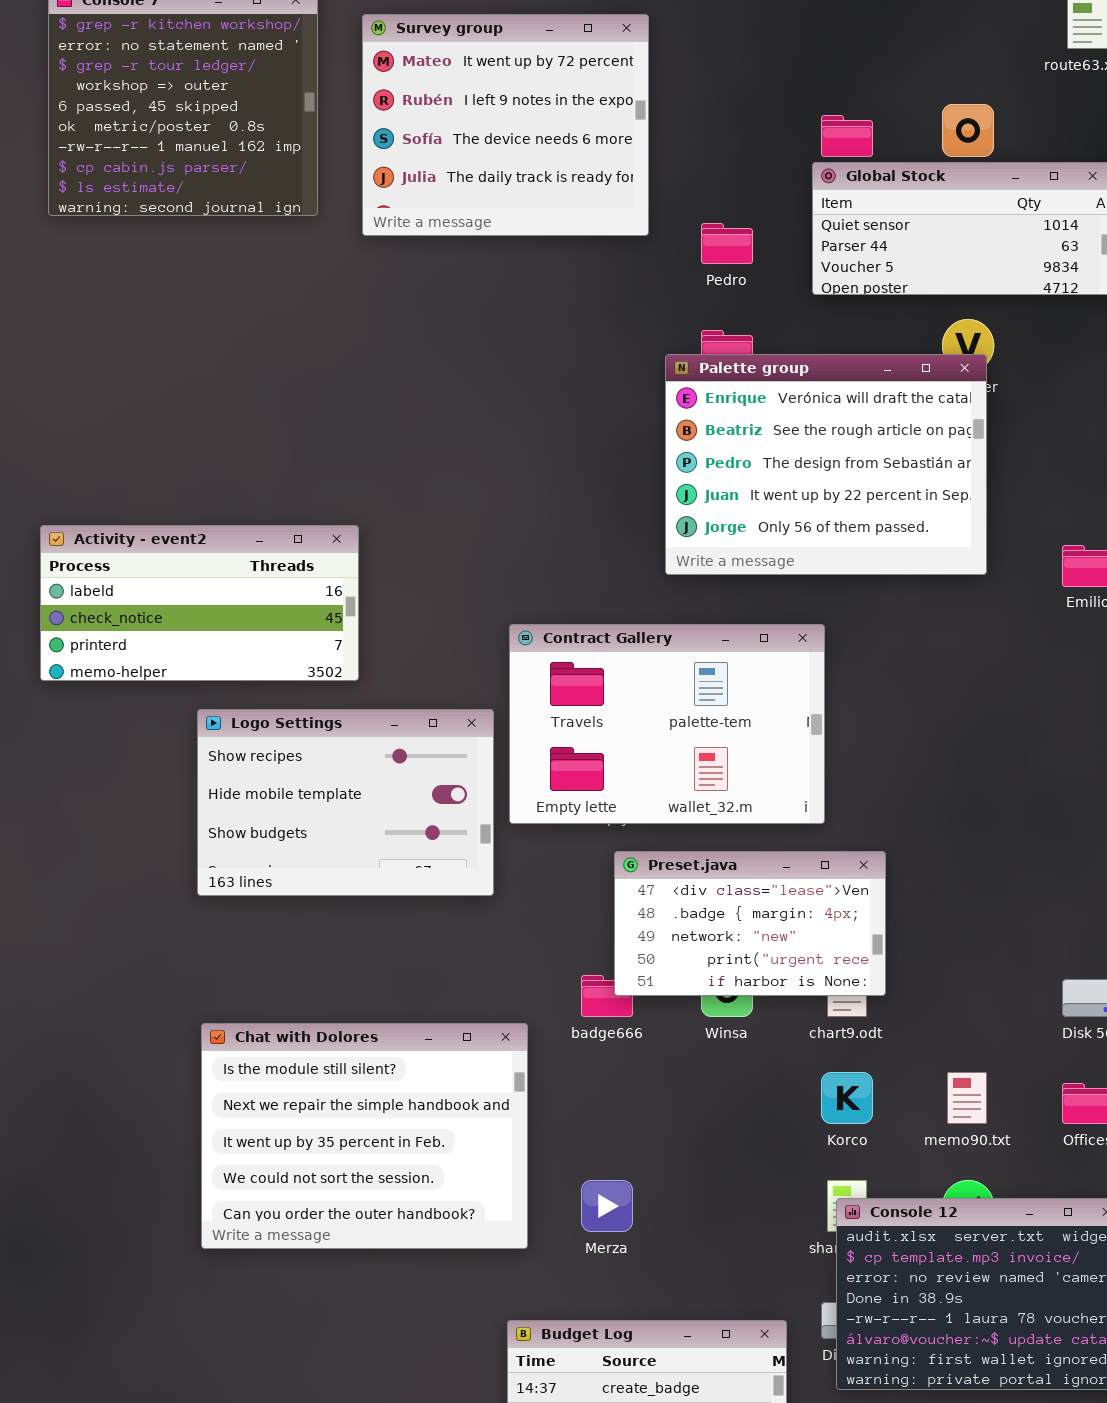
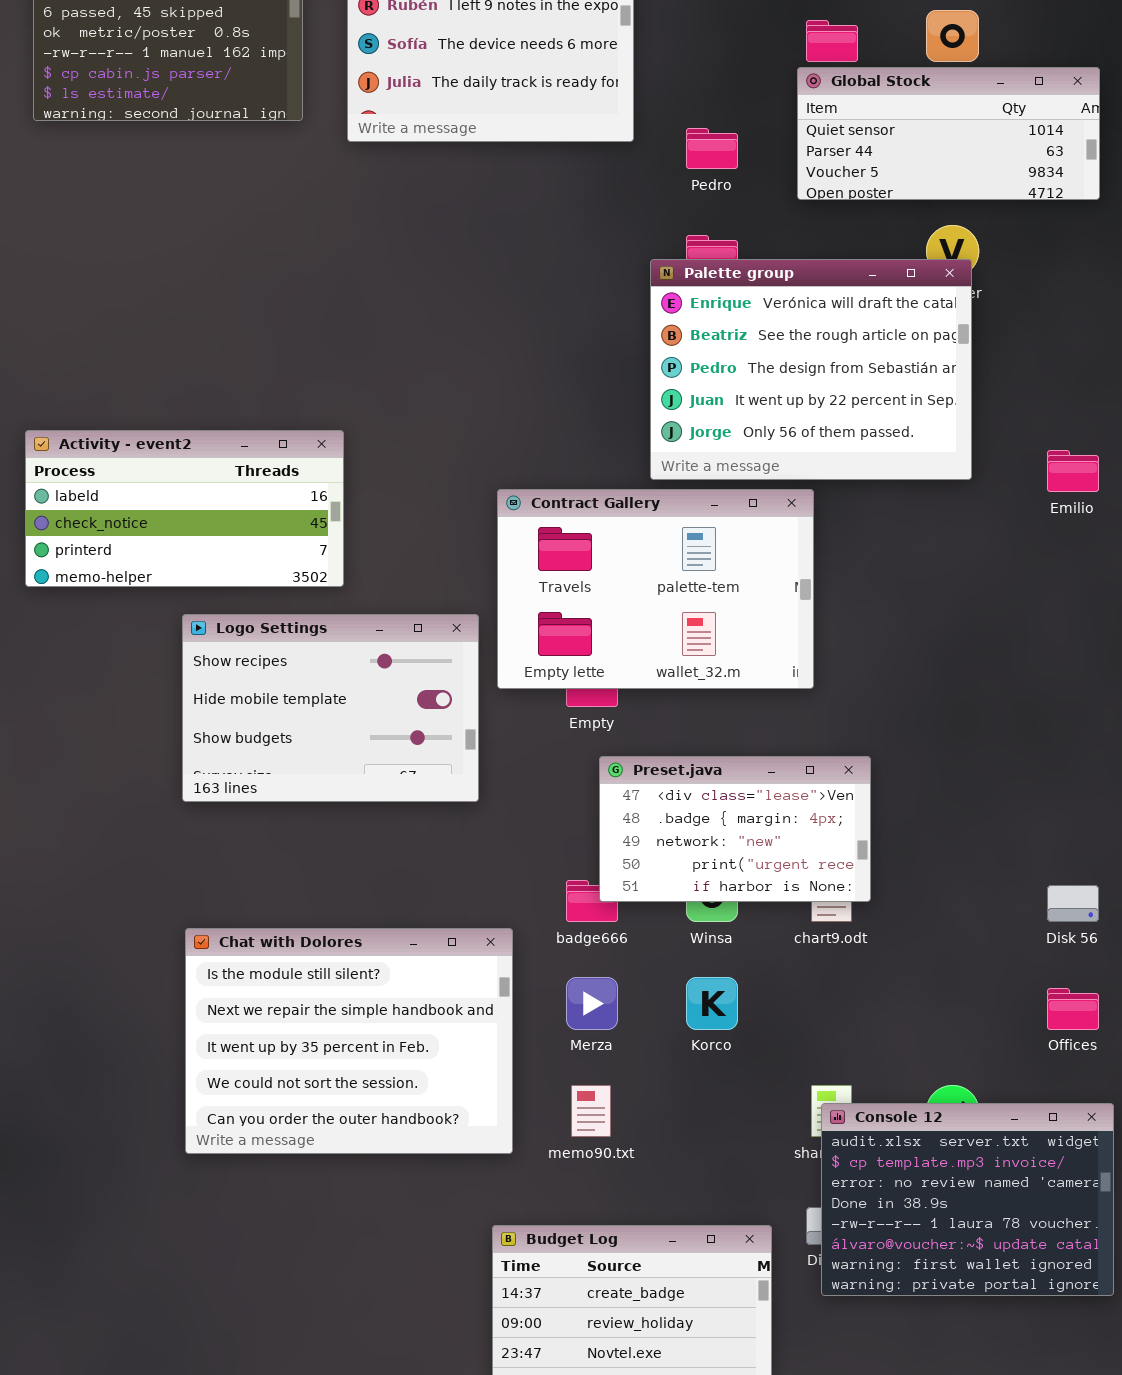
Contract Gallery: [509,624,825,824] -> [497,489,814,689], moved
Korco: [821,1072,873,1124] -> [686,977,738,1030], moved
memo90.txt: [947,1072,987,1124] -> [571,1085,611,1137], moved
Merza: [581,1180,633,1232] -> [566,977,618,1030], moved

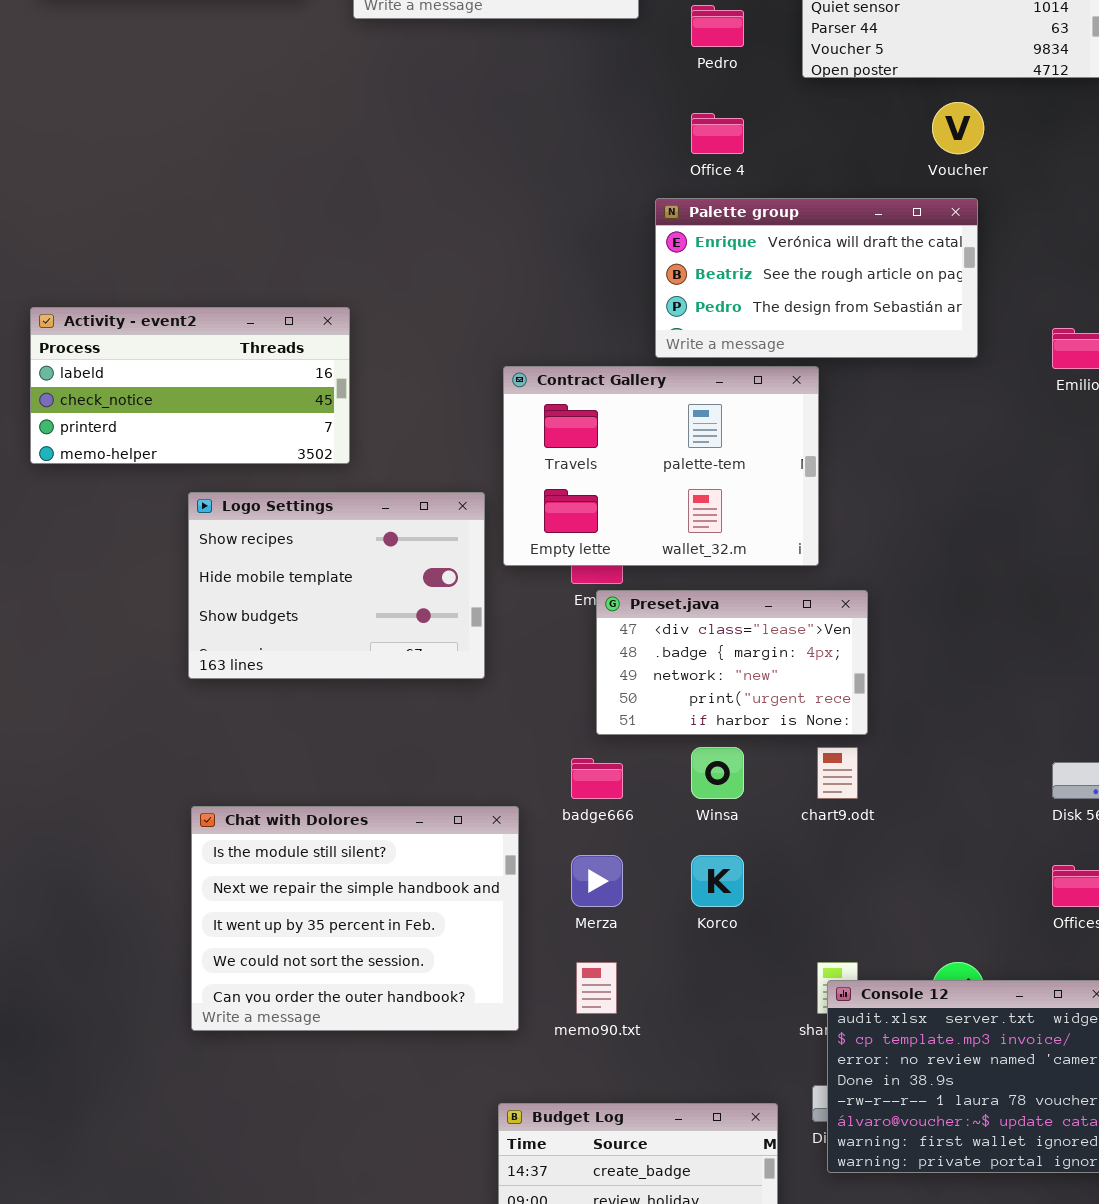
Palette group: [650,259,972,480] -> [655,198,978,358], resized
Preset.java: [599,756,871,902] -> [596,590,868,735], moved

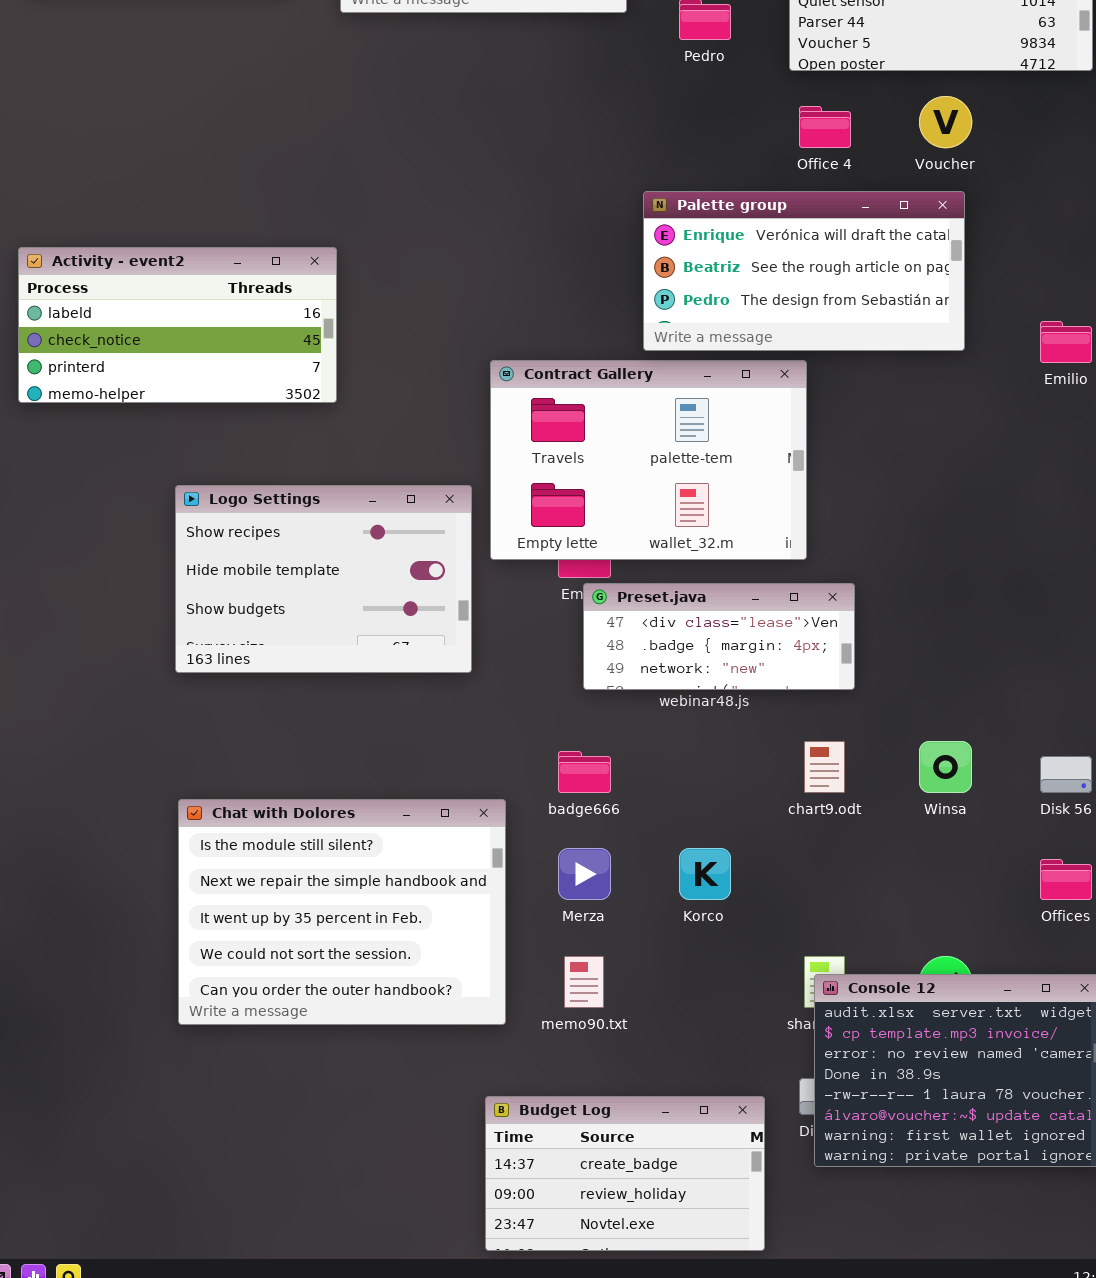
Office 4: [691,113,744,154] -> [799,106,851,148], moved
Activity - event2: [30,307,350,464] -> [18,247,337,403], moved
Preset.java: [596,590,868,735] -> [583,583,855,690], resized
Winsa: [691,747,744,799] -> [919,741,972,793], moved

